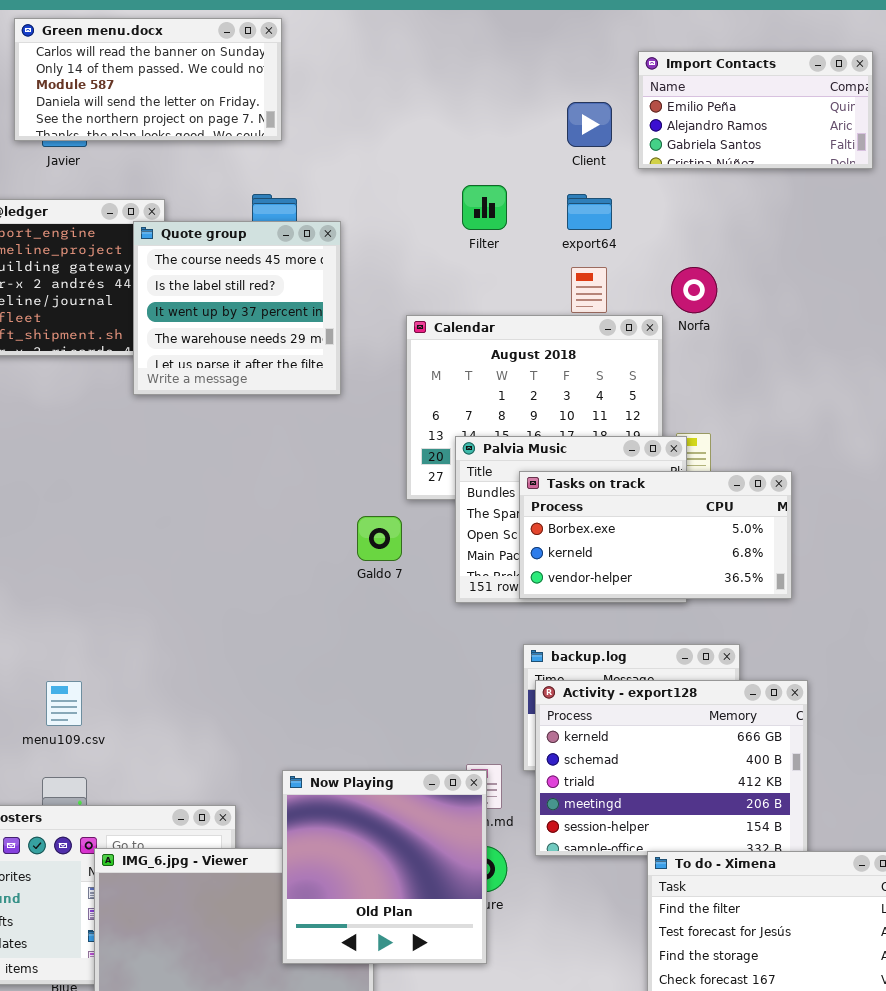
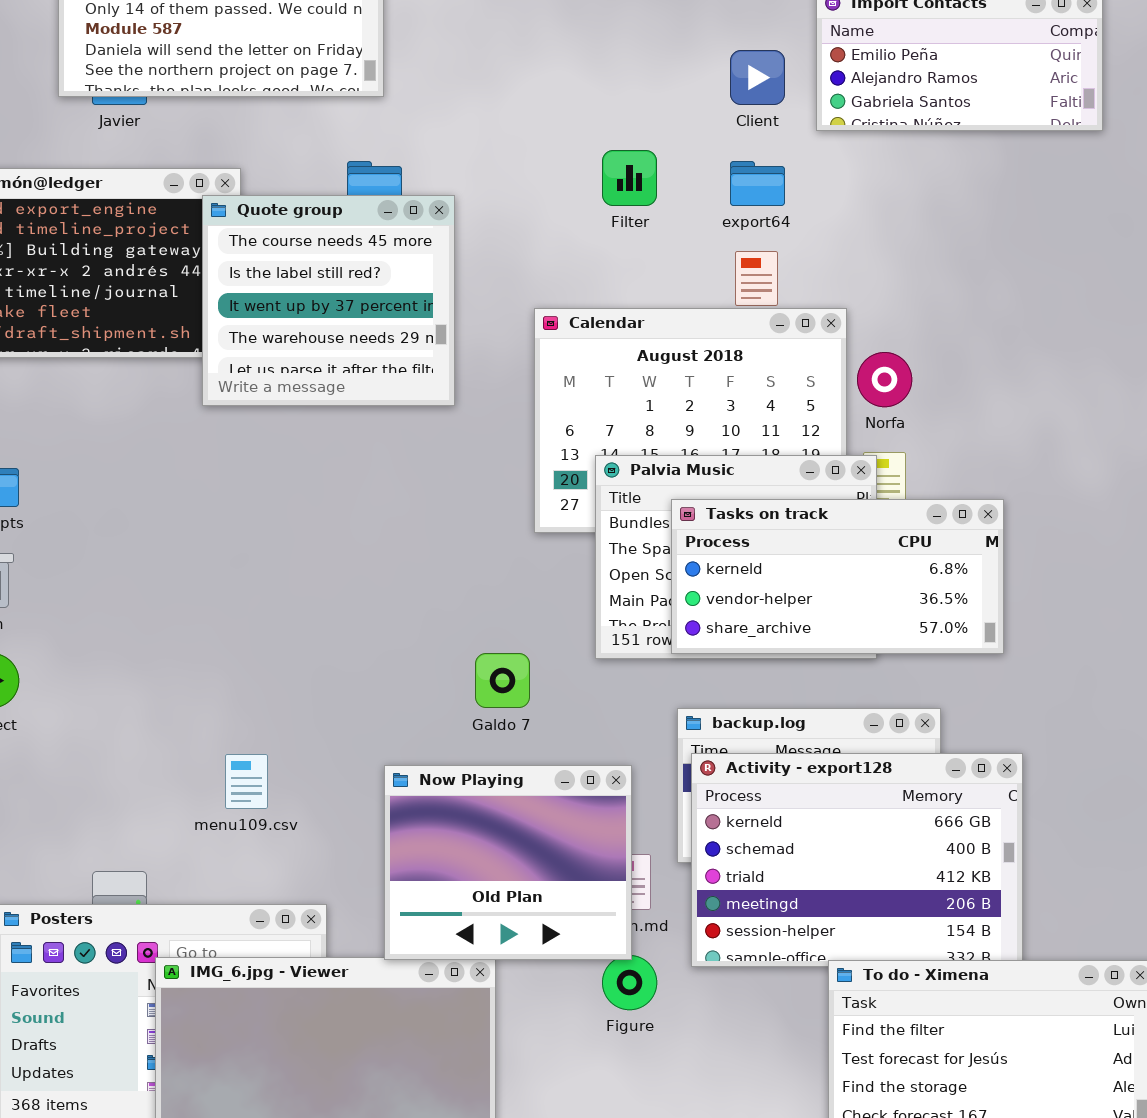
Norfa: [671,267,717,313] -> [857,352,912,407], moved
Tasks on track: [519,471,792,599] -> [671,499,1004,654], scrolled down 1 row
Galdo 7: [357,516,402,561] -> [475,653,530,708], moved
menu109.csv: [46,681,82,726] -> [225,754,268,809], moved
Now Playing: [282,770,487,964] -> [384,765,632,960], moved, resized

